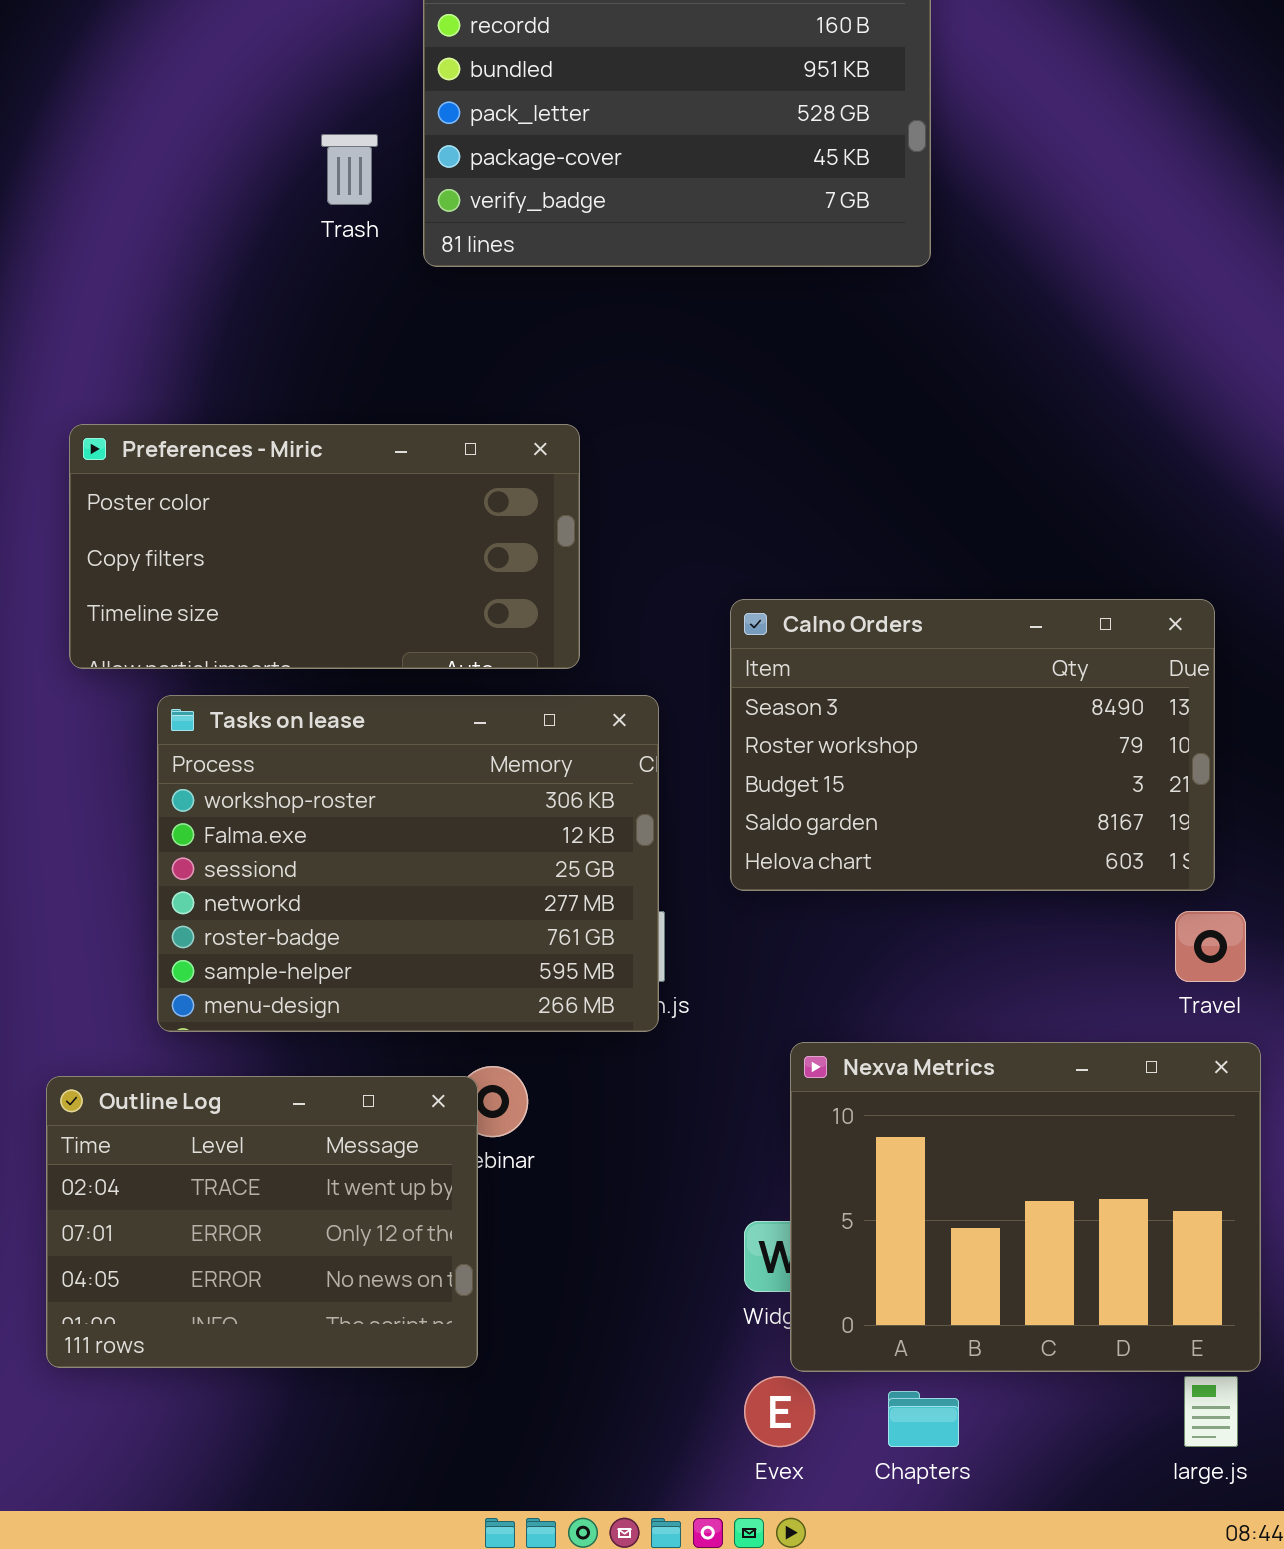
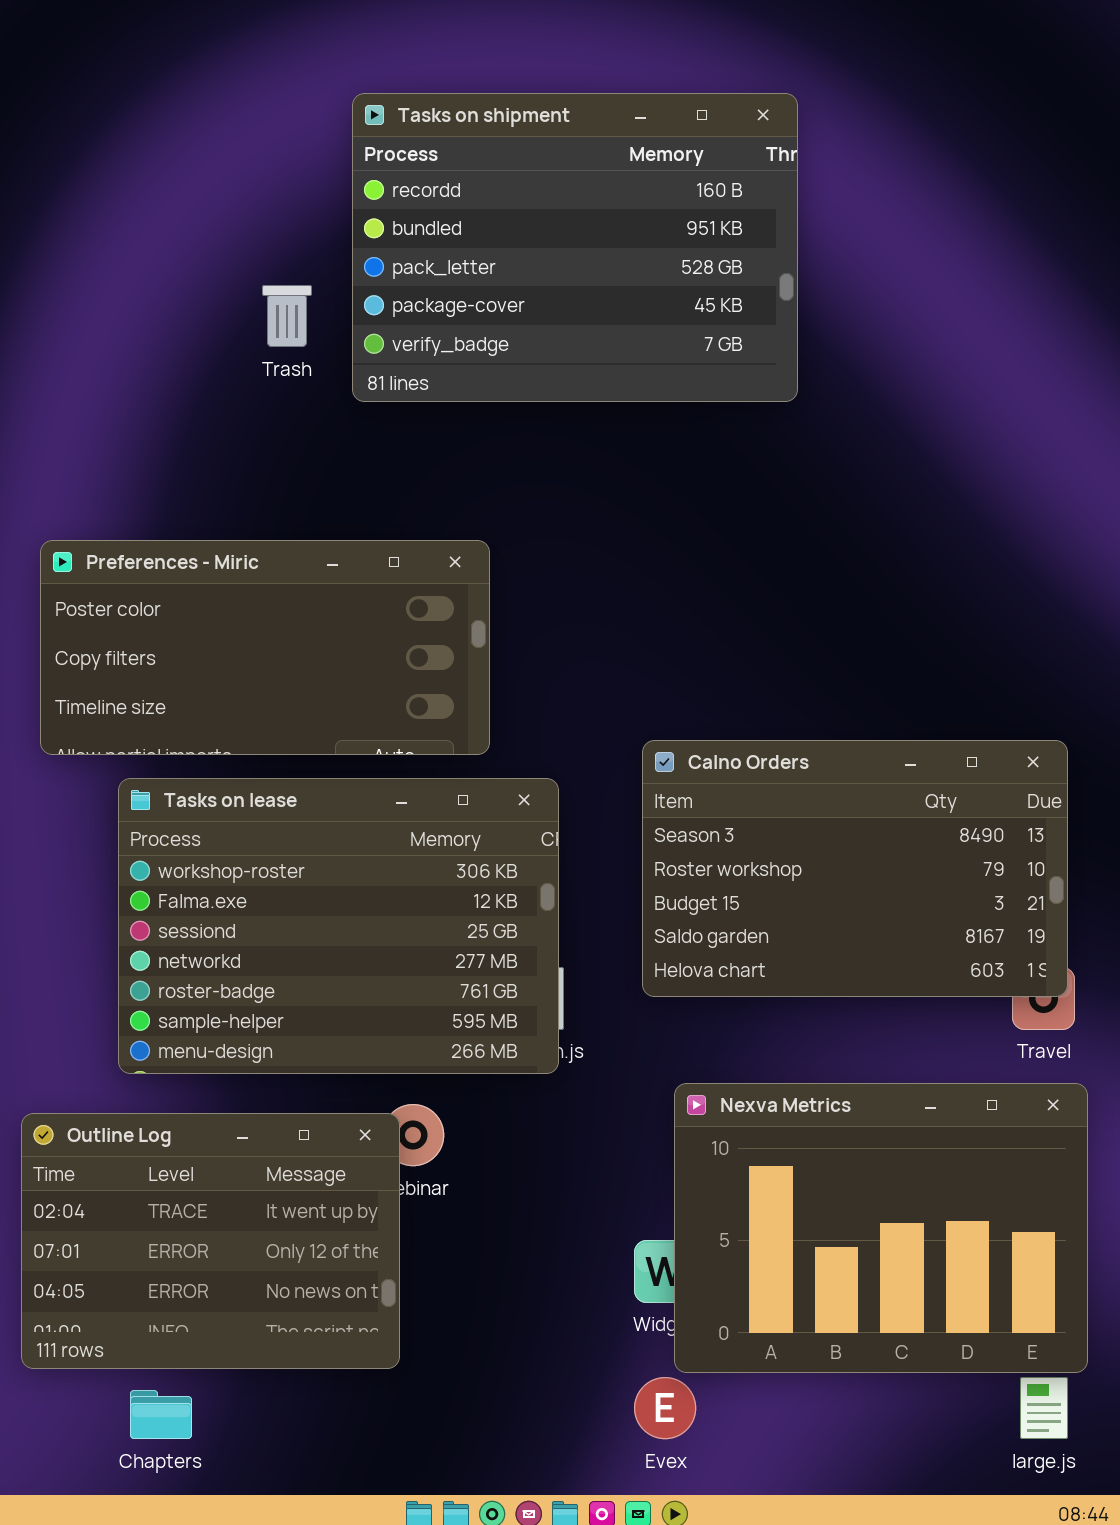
Calno Orders: [730,599,1215,891] -> [642,740,1068,997], moved
Chapters: [888,1391,959,1447] -> [130,1390,192,1439], moved

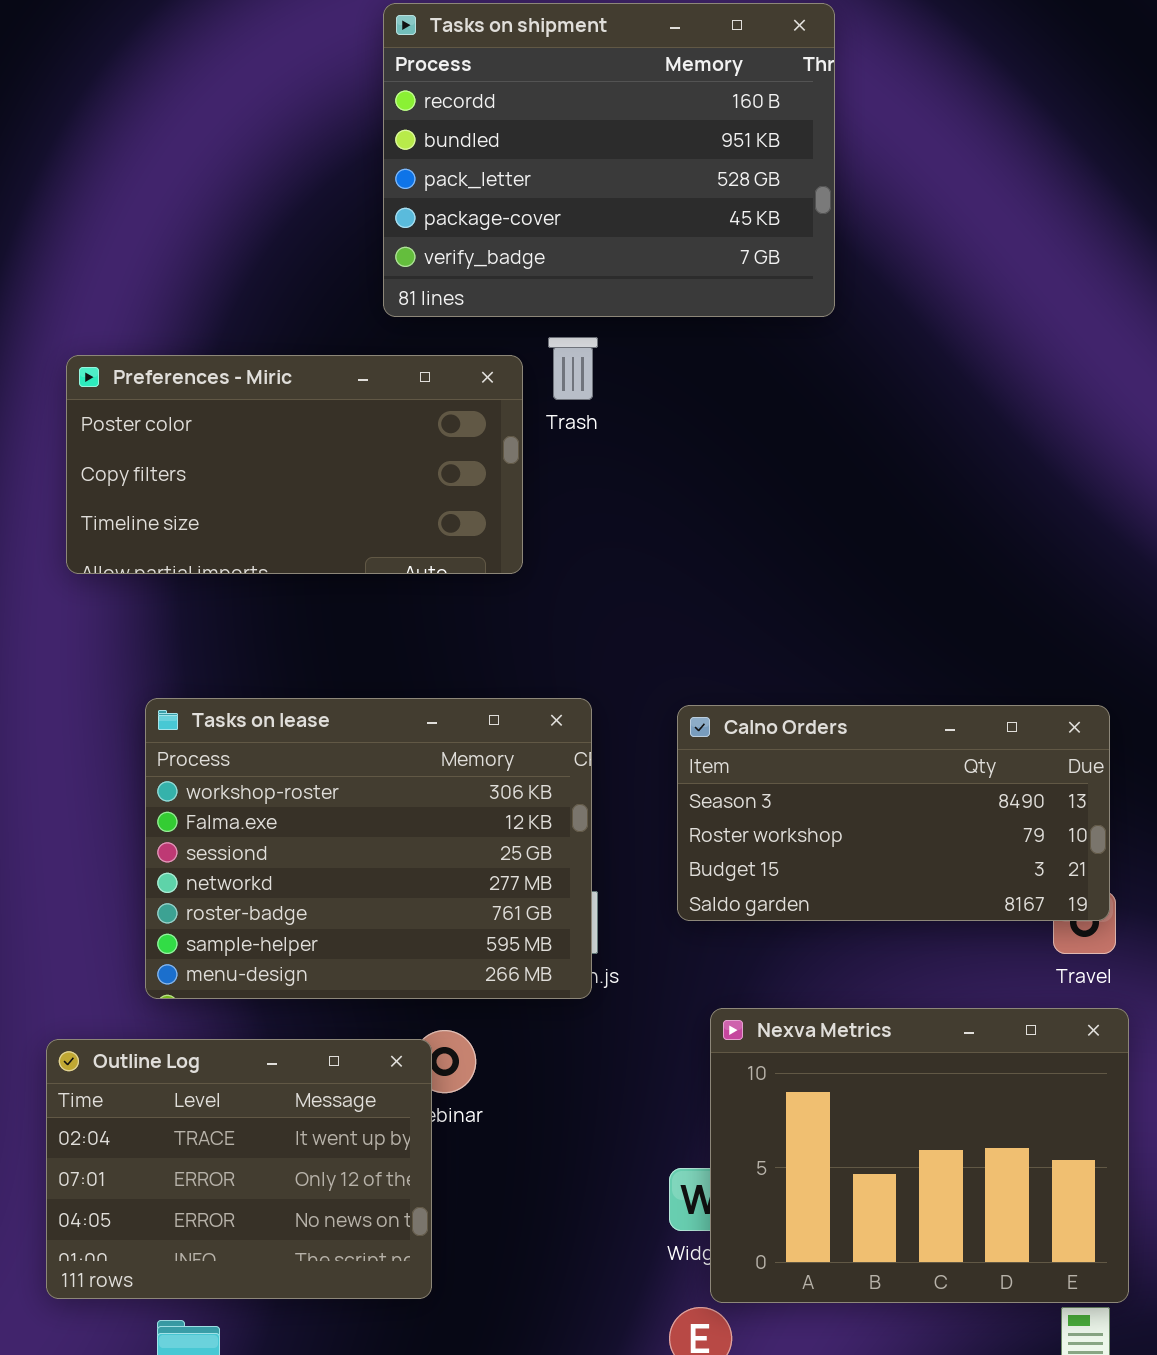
Trash: [262,285,312,347] -> [548,337,598,400], moved
Preferences - Miric: [40,540,490,755] -> [66,355,523,574], moved
Calno Orders: [642,740,1068,997] -> [677,705,1110,921], resized

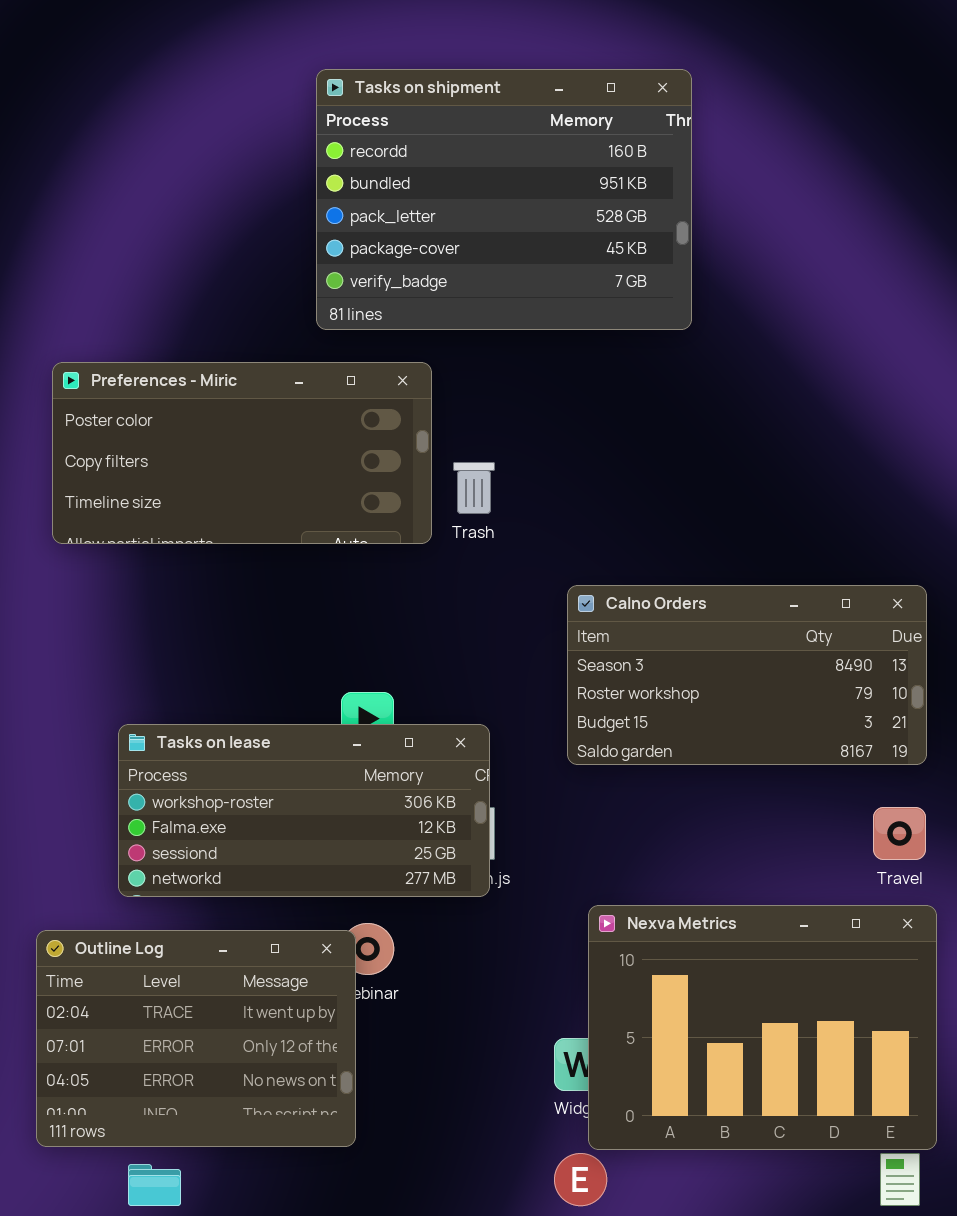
Trash: [548,337,598,400] -> [453,462,495,514], moved
Tasks on lease: [145,698,592,999] -> [118,724,490,897], resized
Calno Orders: [677,705,1110,921] -> [567,585,927,765], moved

